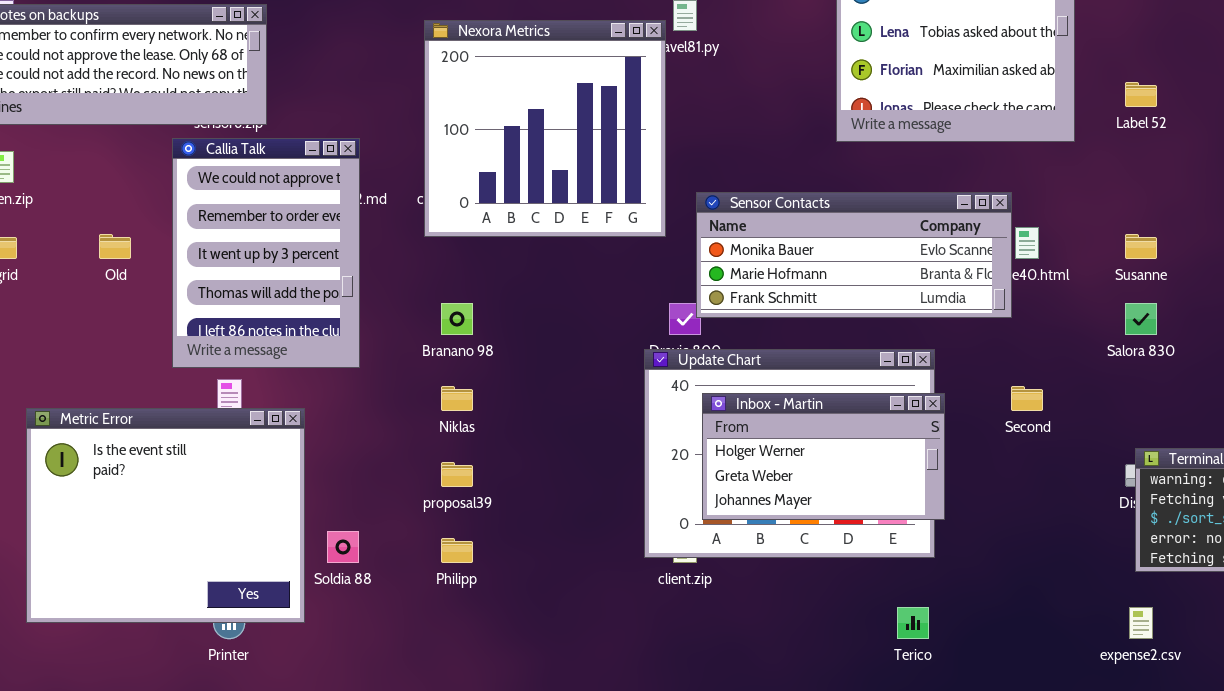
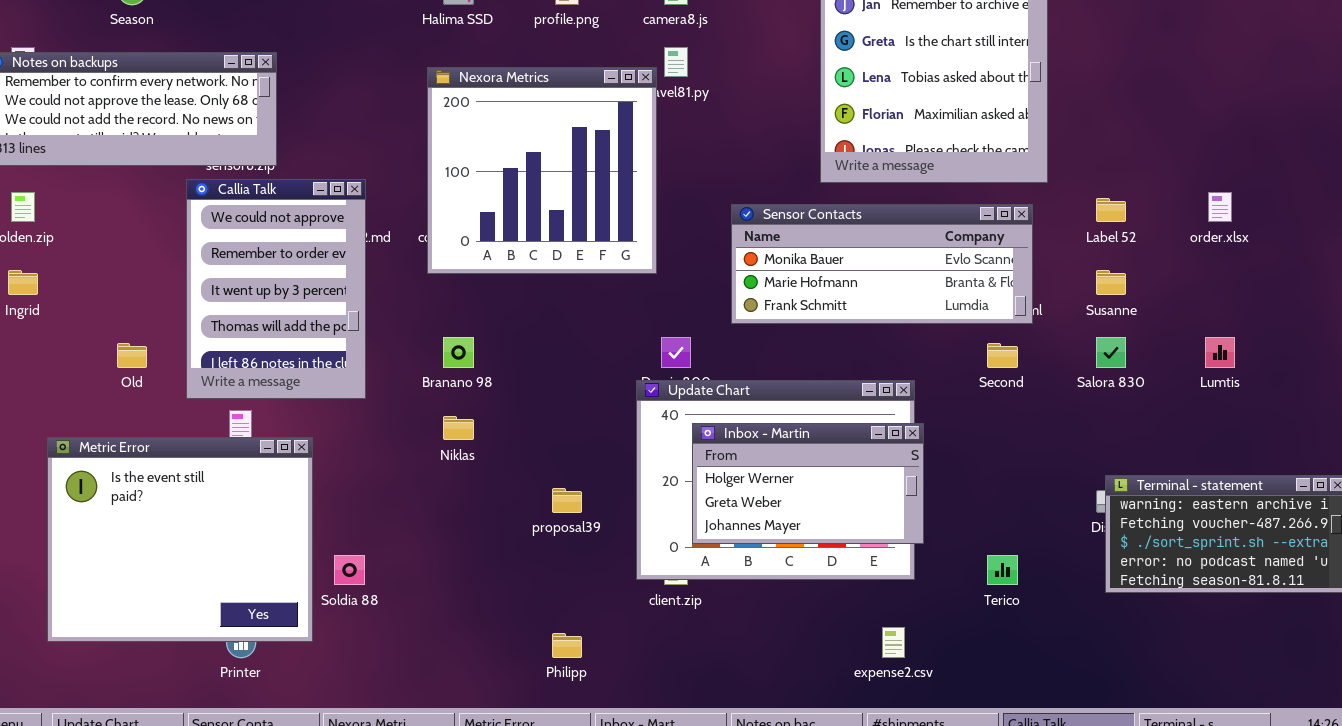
Label 52: [1125,82,1157,107] -> [1096,198,1126,222], moved
Sensor Contacts: [696,192,1012,318] -> [731,204,1033,324], moved
Old: [99,234,131,259] -> [117,343,147,368], moved
Second: [1011,386,1043,411] -> [987,343,1018,368], moved
proposal39: [441,462,473,487] -> [552,488,582,513], moved
Philipp: [441,538,473,563] -> [552,633,582,658], moved
Terico: [897,607,929,639] -> [987,555,1018,585], moved
expense2.csv: [1129,607,1153,639] -> [882,627,905,658], moved

